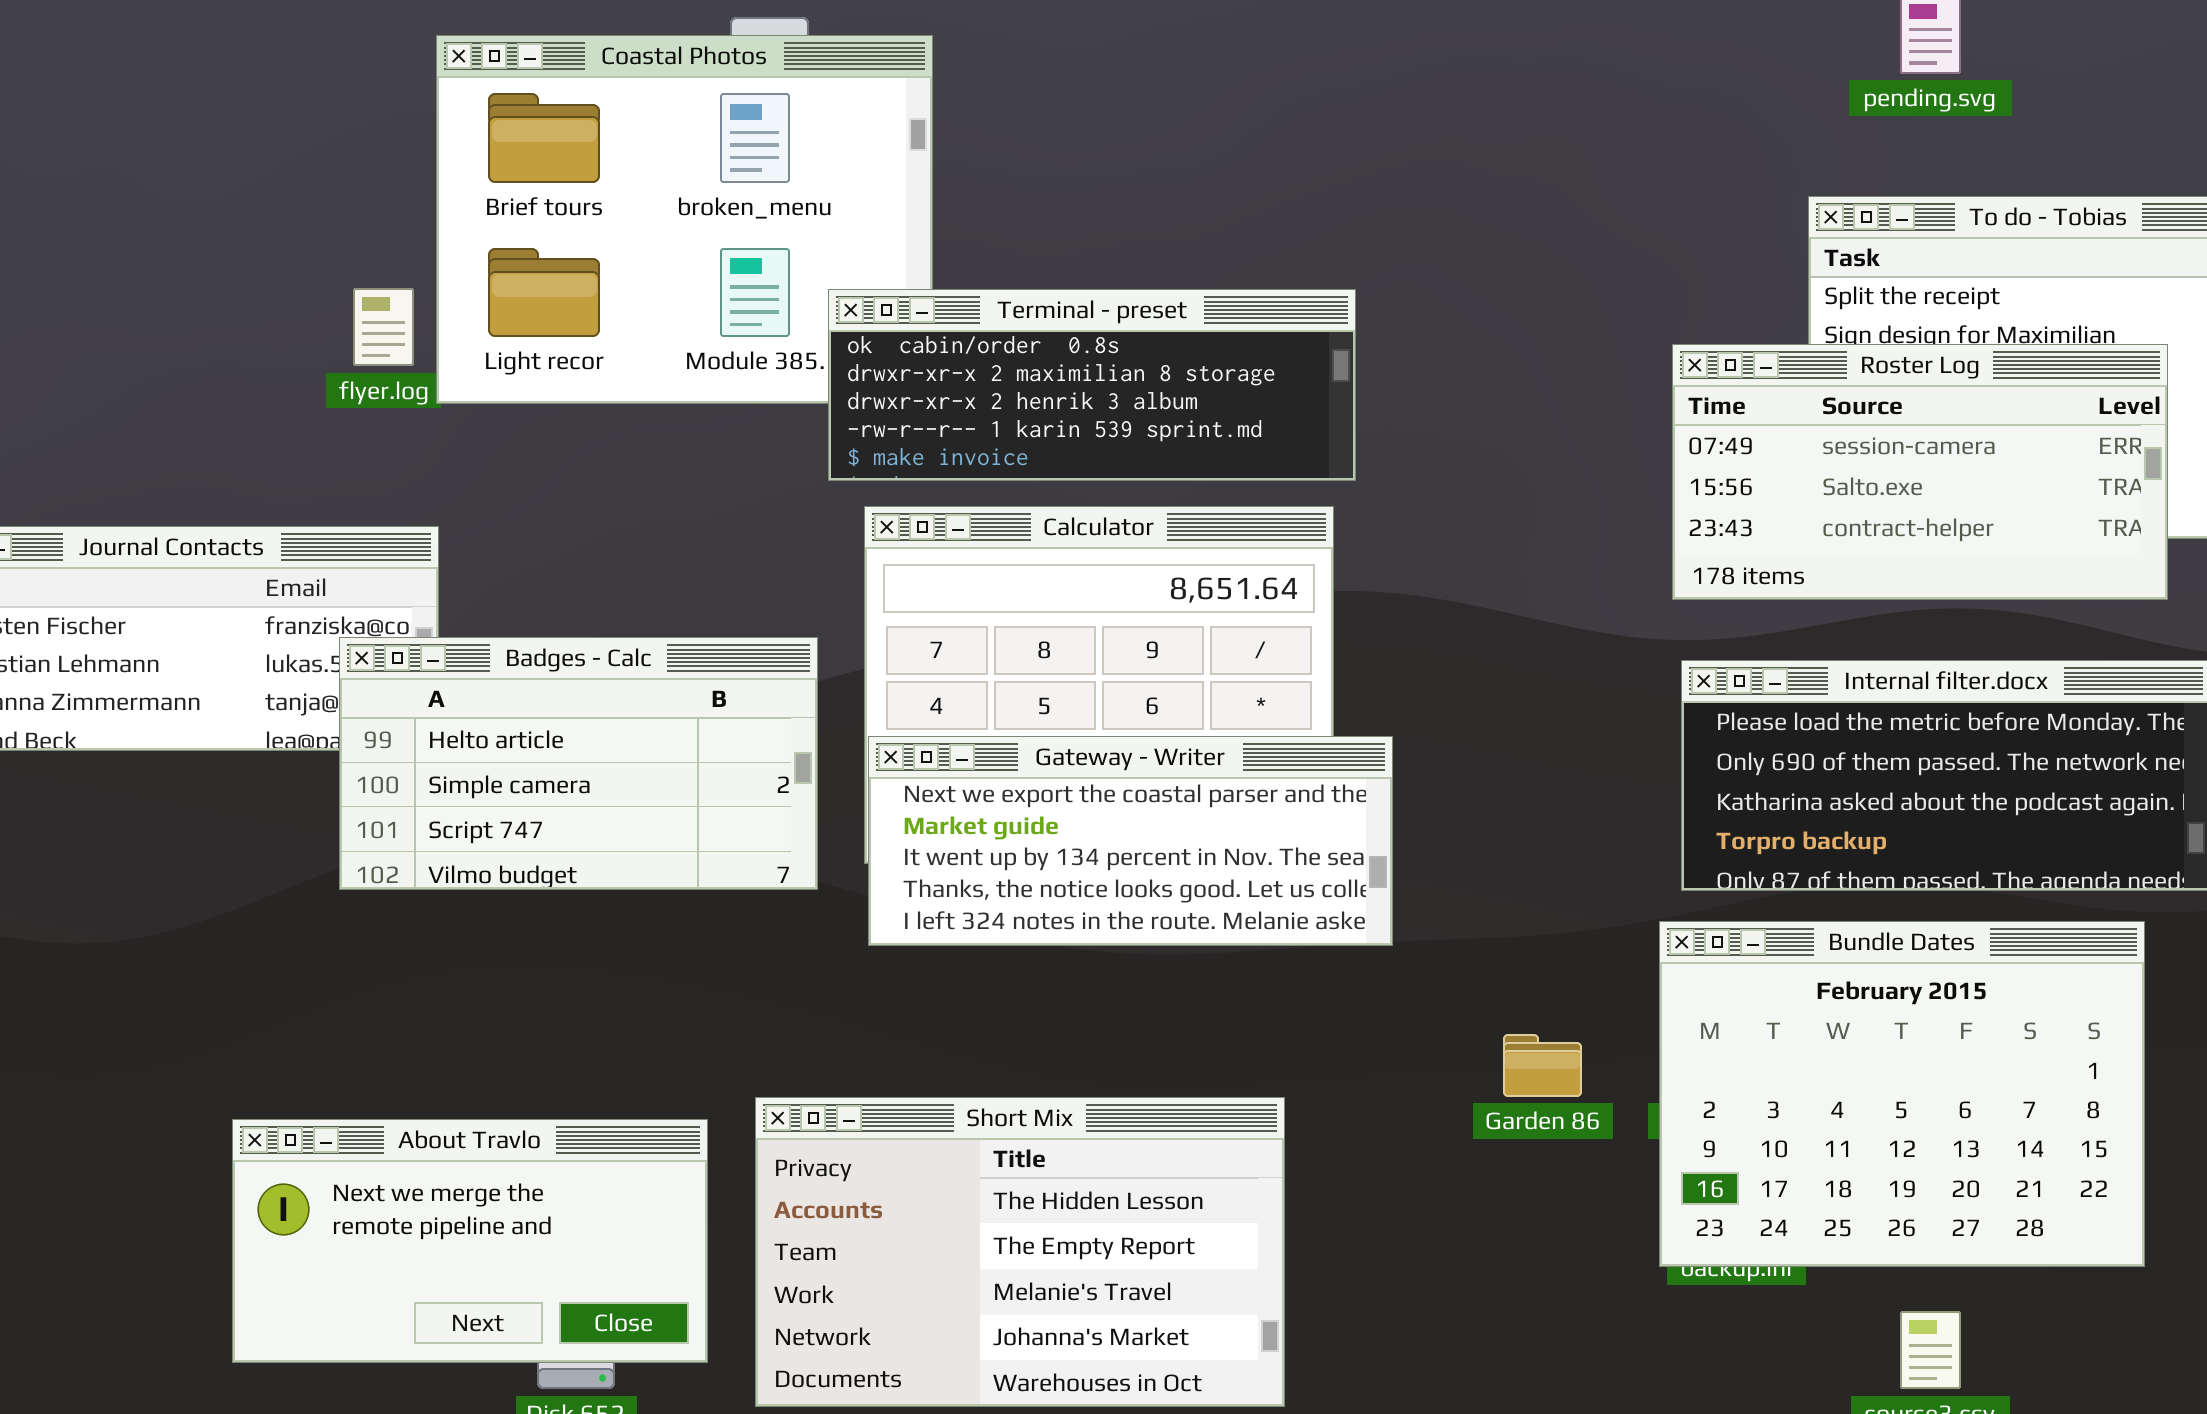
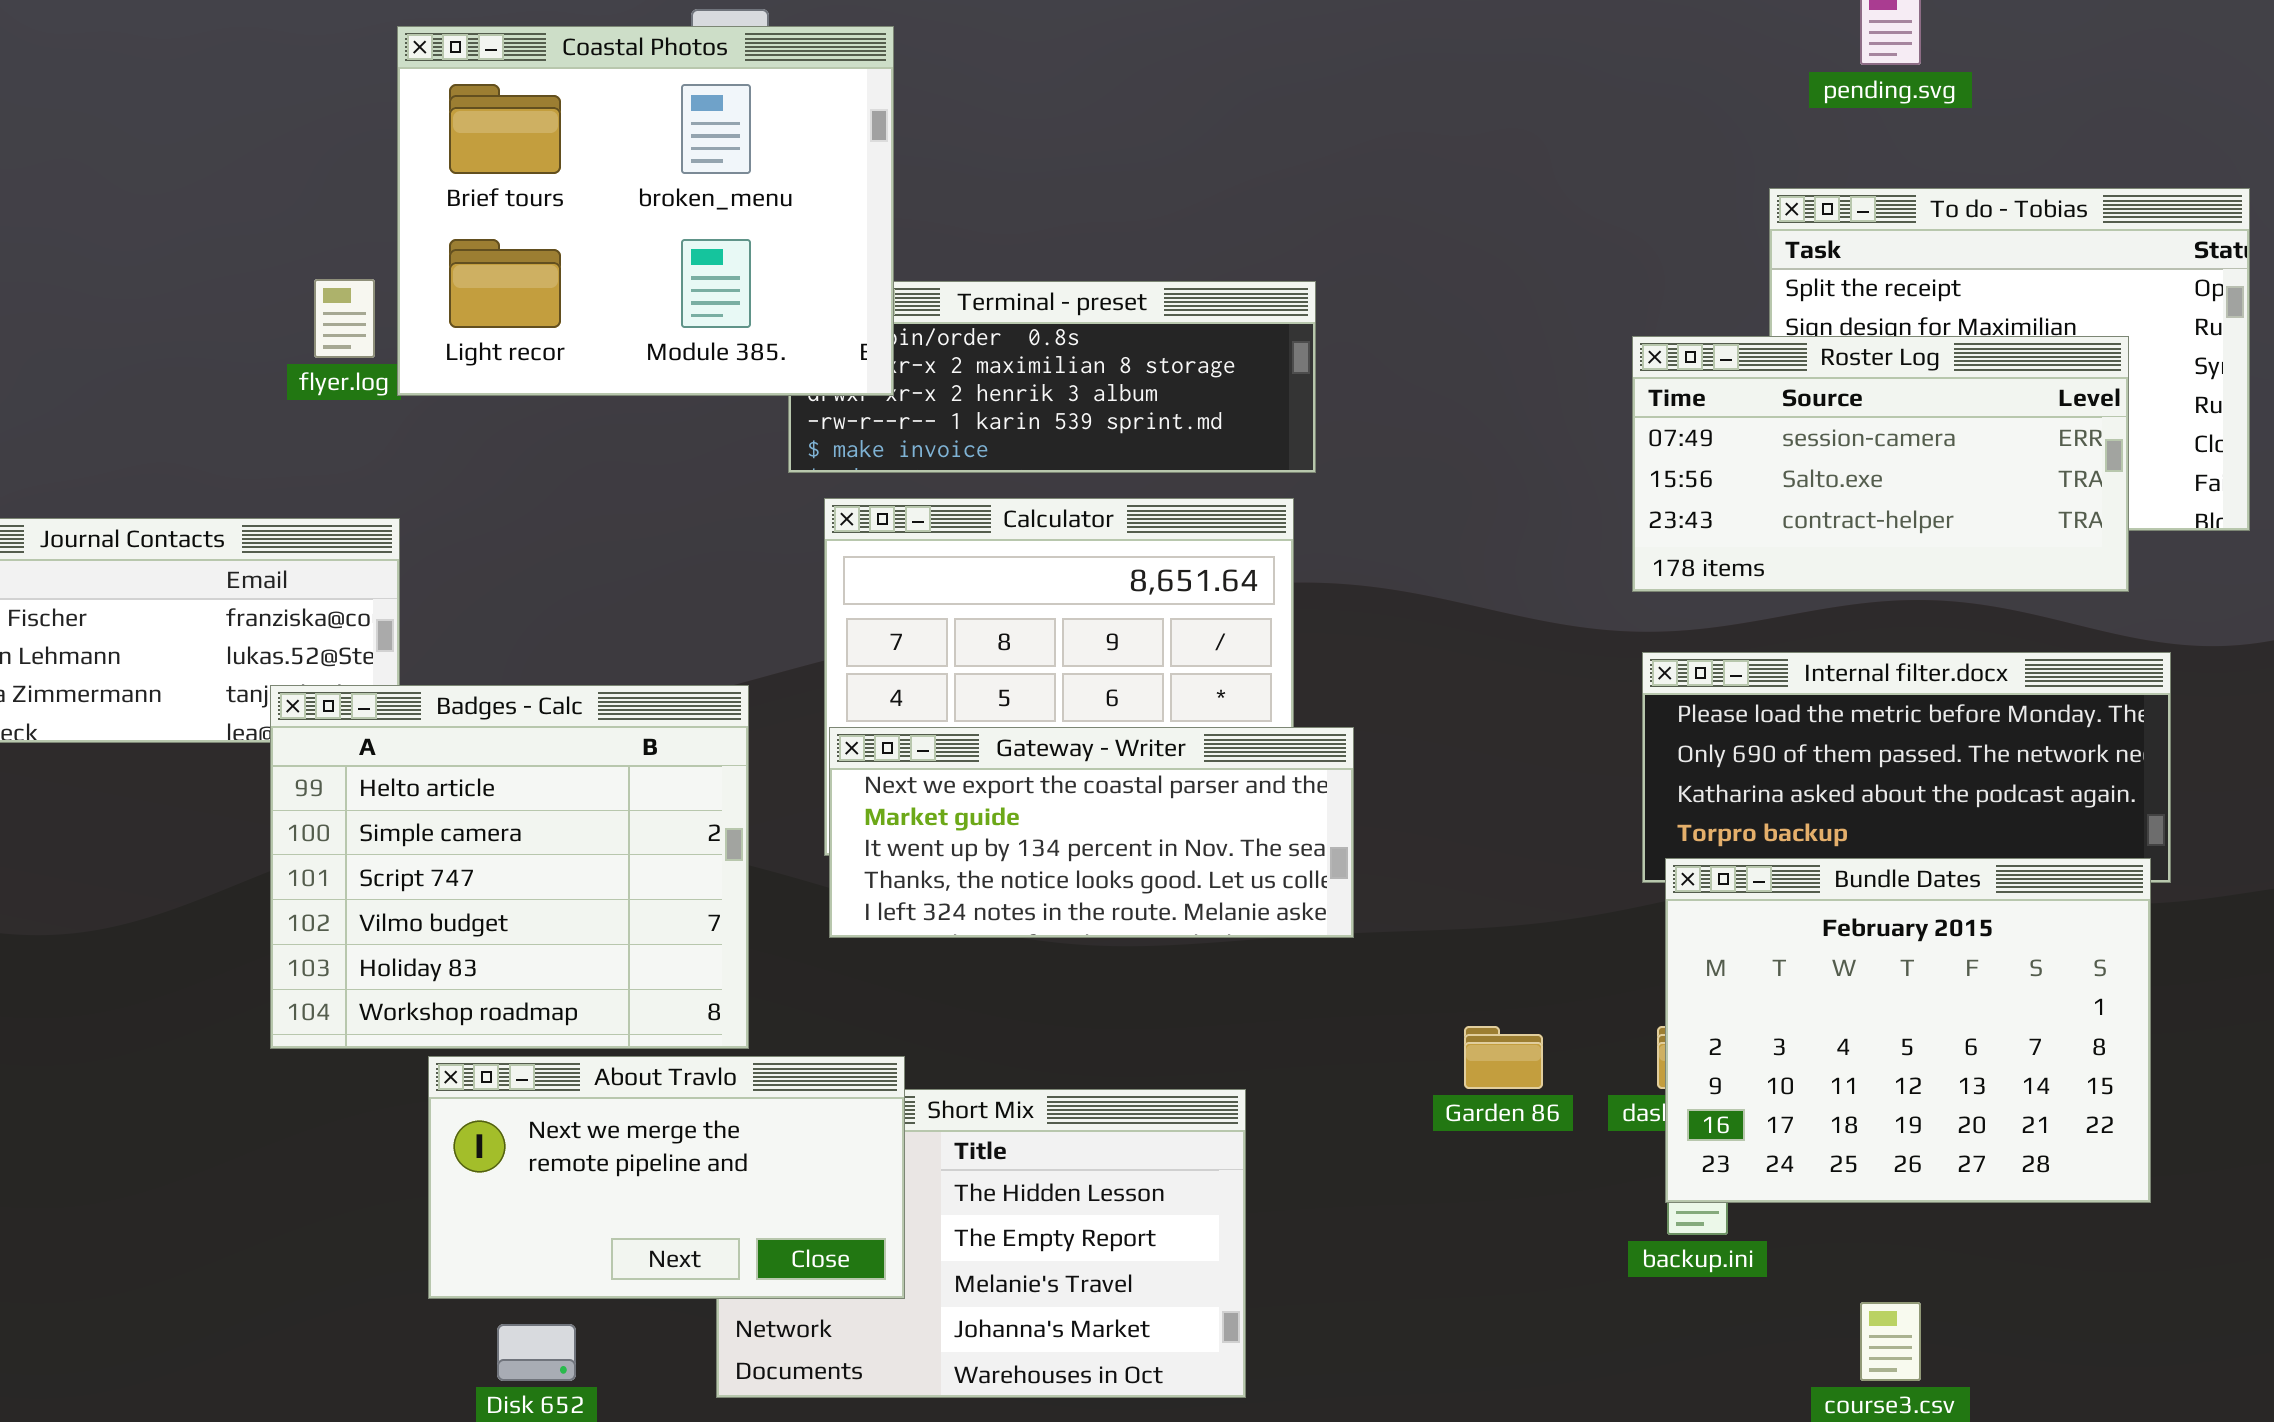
Coastal Photos: [436,35,933,404] -> [397,26,894,396], raised
Badges - Calc: [339,637,818,890] -> [270,685,749,1049], moved, resized
Bundle Dates: [1659,921,2145,1267] -> [1665,858,2151,1203], moved
About Travlo: [232,1119,708,1363] -> [428,1056,905,1299], moved

